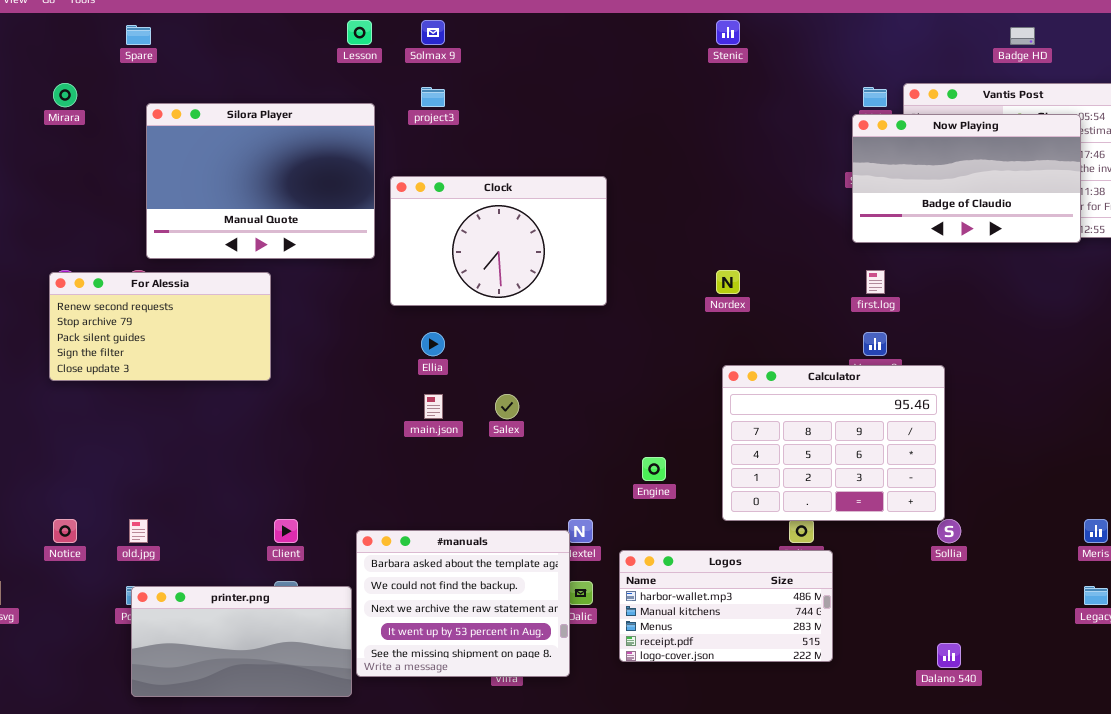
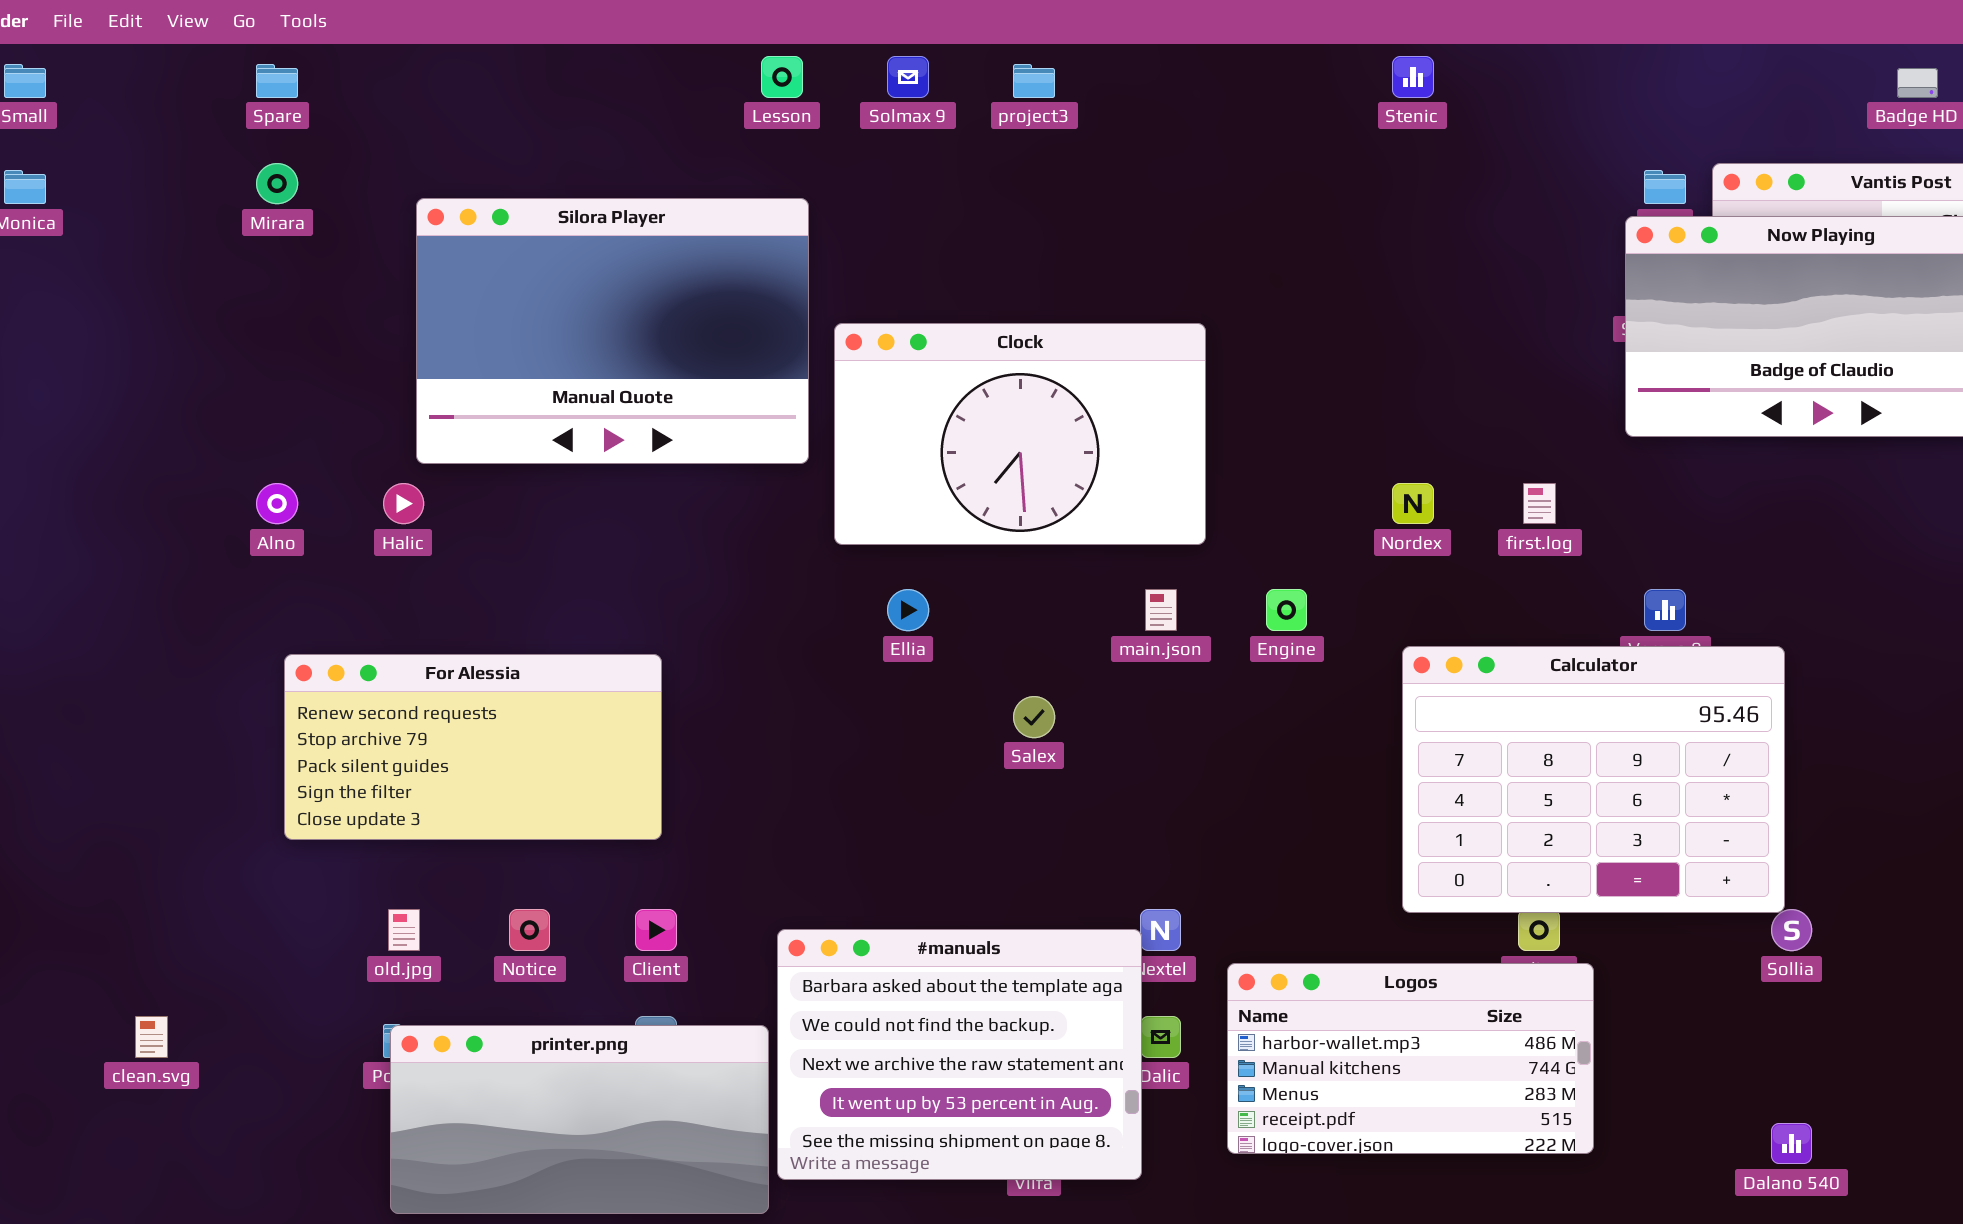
Spare: [126,25,151,45] -> [256,64,298,98], moved
project3: [421,87,445,107] -> [1013,64,1055,98], moved
first.log: [866,270,885,294] -> [1523,483,1556,524], moved
For Alessia: [49,272,271,381] -> [284,654,662,840], moved
main.json: [424,394,443,419] -> [1145,589,1177,631], moved
Engine: [642,457,666,481] -> [1266,589,1307,631], moved
Notice: [53,519,77,543] -> [509,909,550,951], moved

